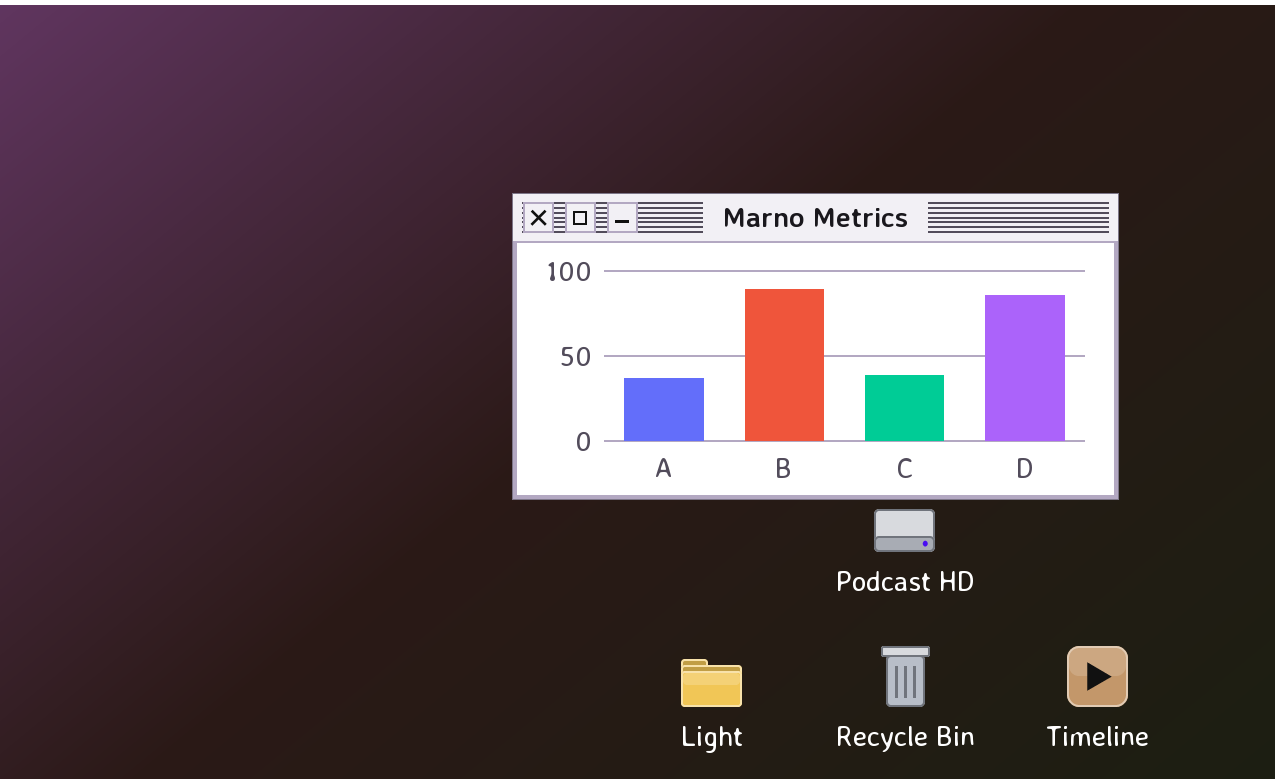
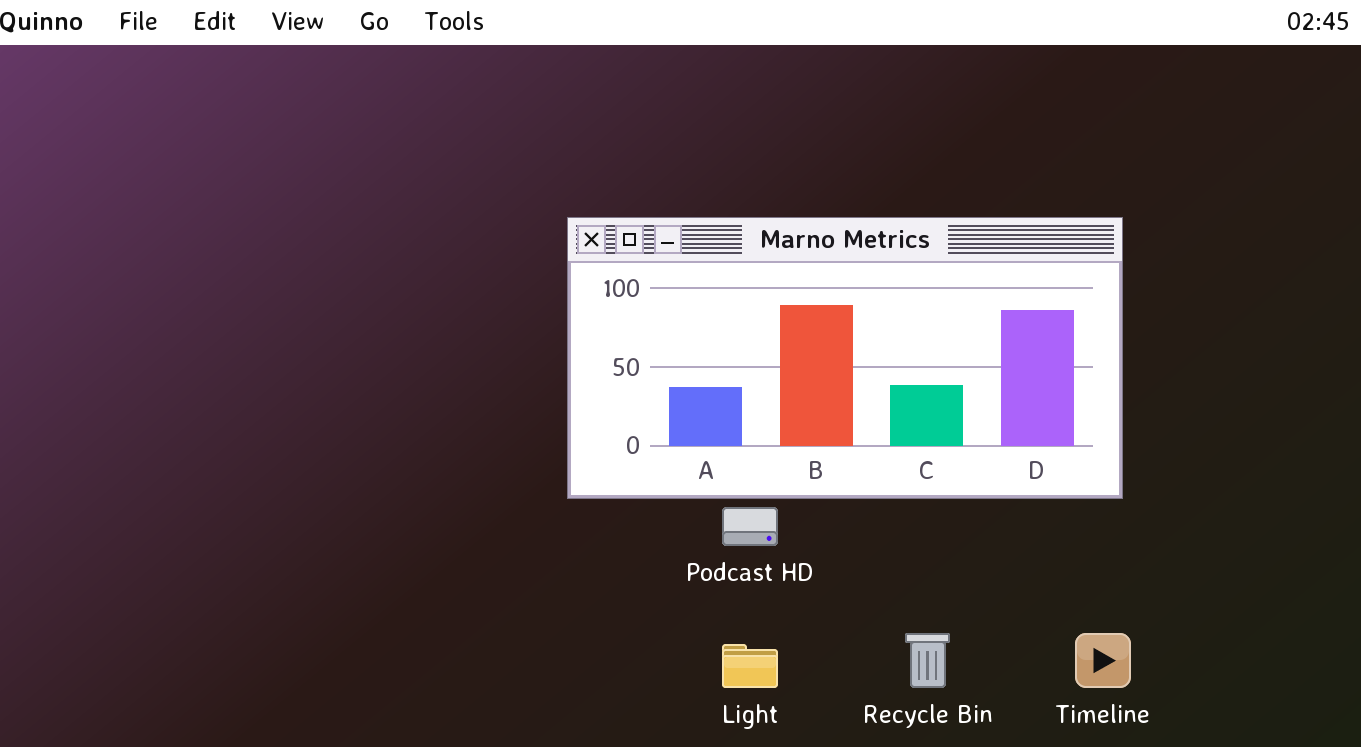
Podcast HD: [874,509,935,552] -> [722,507,778,546], moved

